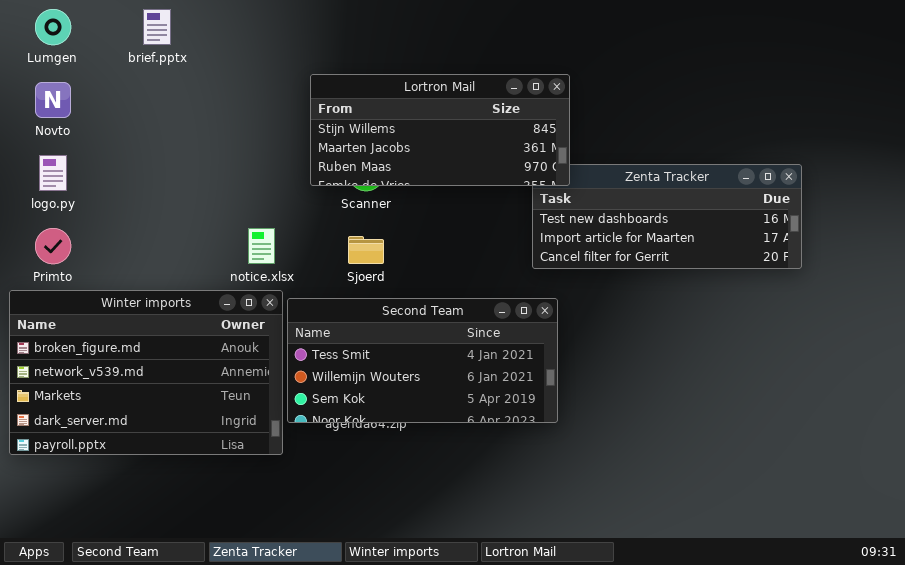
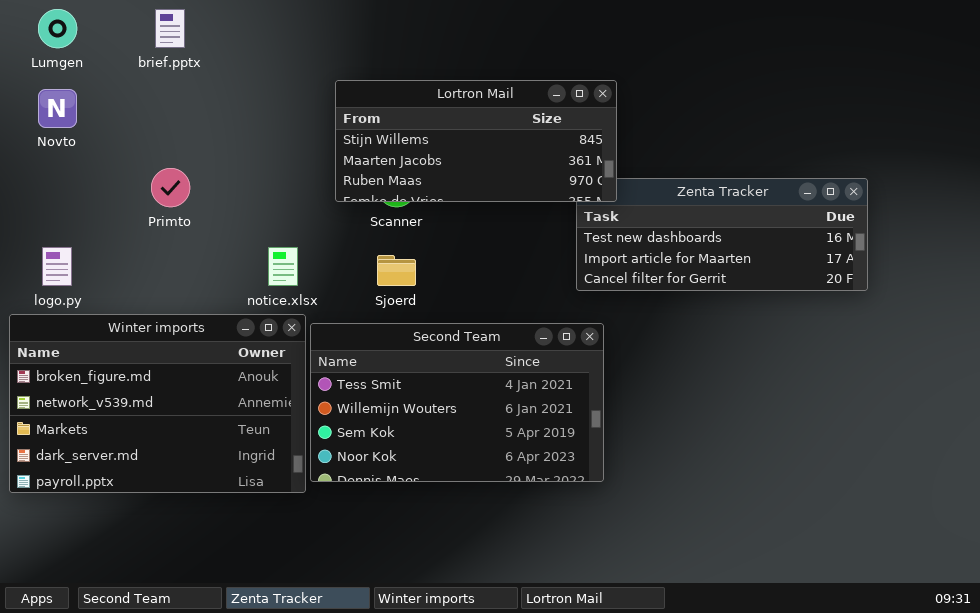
logo.py: [39,155,67,191] -> [42,247,72,286], moved
Primto: [35,228,71,264] -> [151,168,190,207], moved
Second Team: [287,298,558,423] -> [310,323,604,482], resized

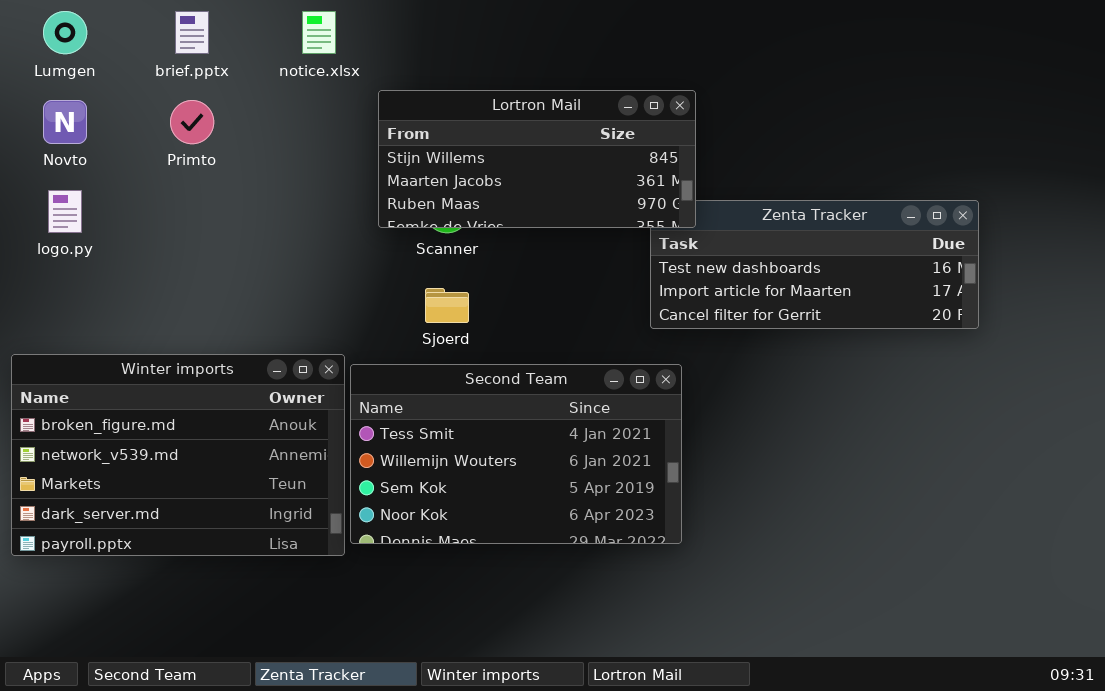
Primto: [151,168,190,207] -> [170,100,214,144], moved
logo.py: [42,247,72,286] -> [48,190,82,233], moved
notice.xlsx: [268,247,298,286] -> [302,11,336,54], moved

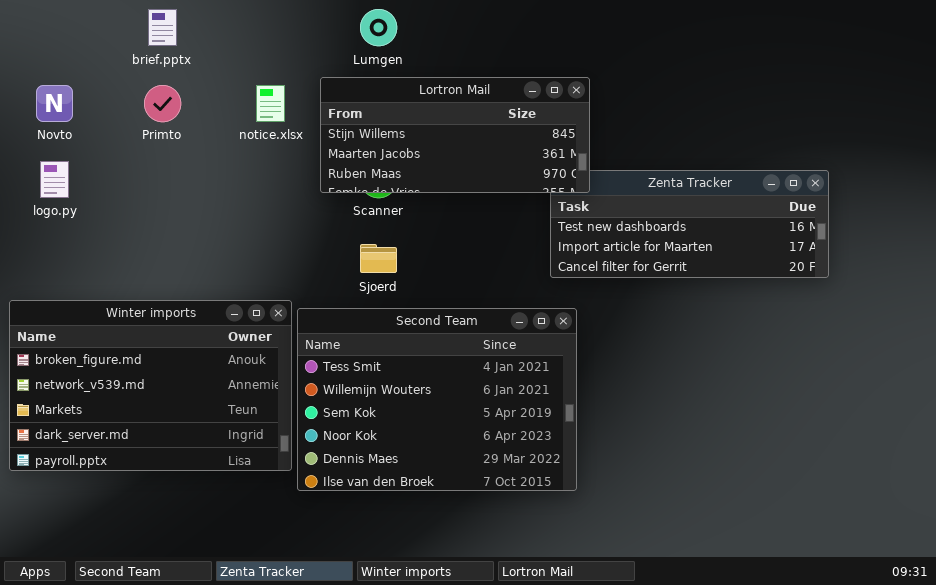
Lumgen: [43,11,87,54] -> [360,9,397,46], moved
notice.xlsx: [302,11,336,54] -> [256,85,285,122], moved
Second Team: [350,364,682,544] -> [297,308,577,491], resized

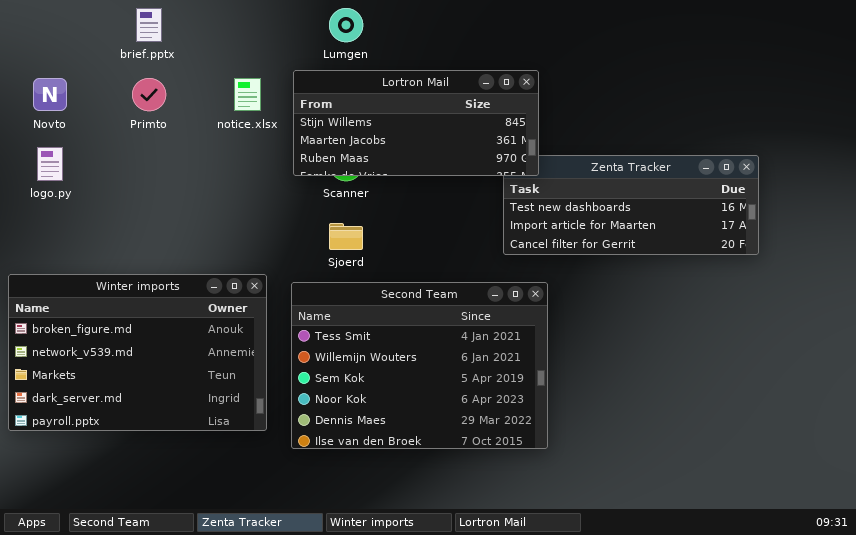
Second Team: [297,308,577,491] -> [291,282,548,449], moved

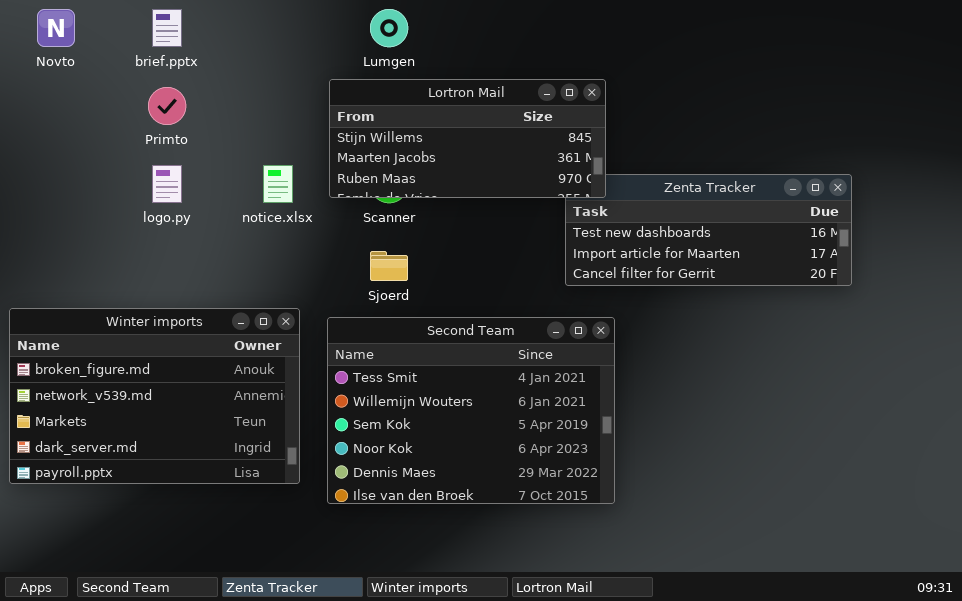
Novto: [33,78,67,111] -> [37,9,75,47], moved
notice.xlsx: [234,78,261,111] -> [263,165,293,203], moved
logo.py: [37,147,63,181] -> [152,165,182,203], moved

